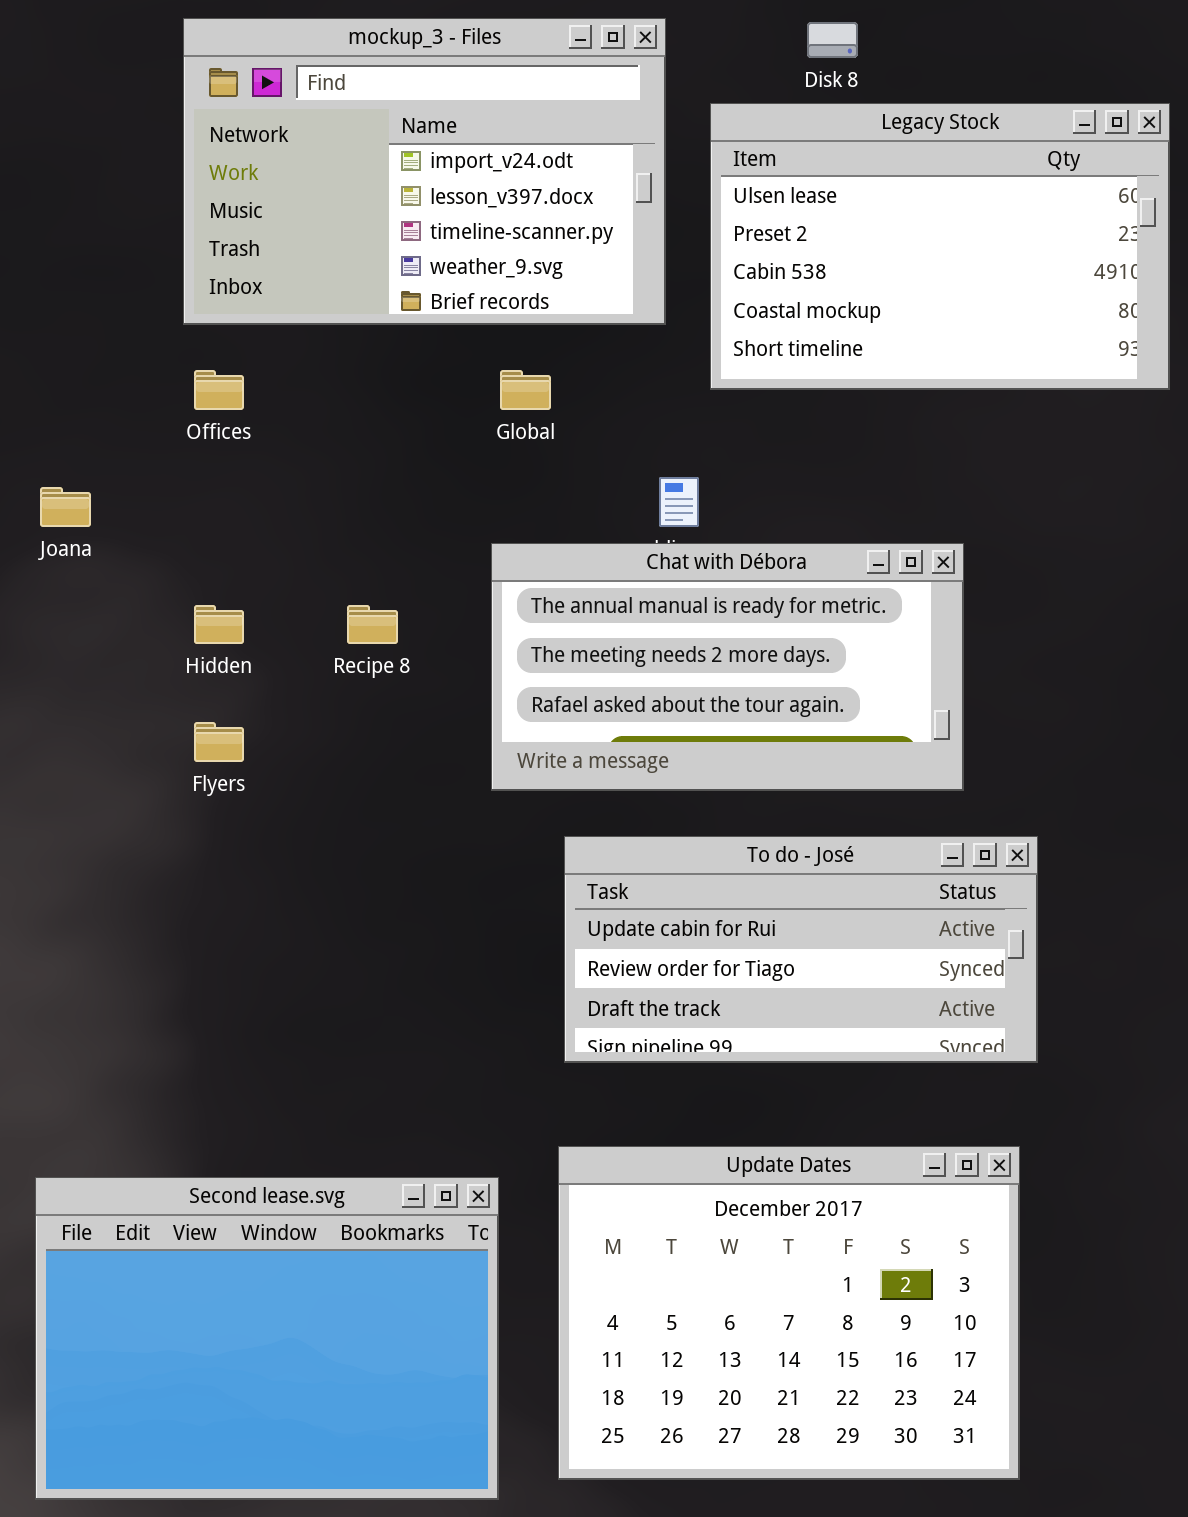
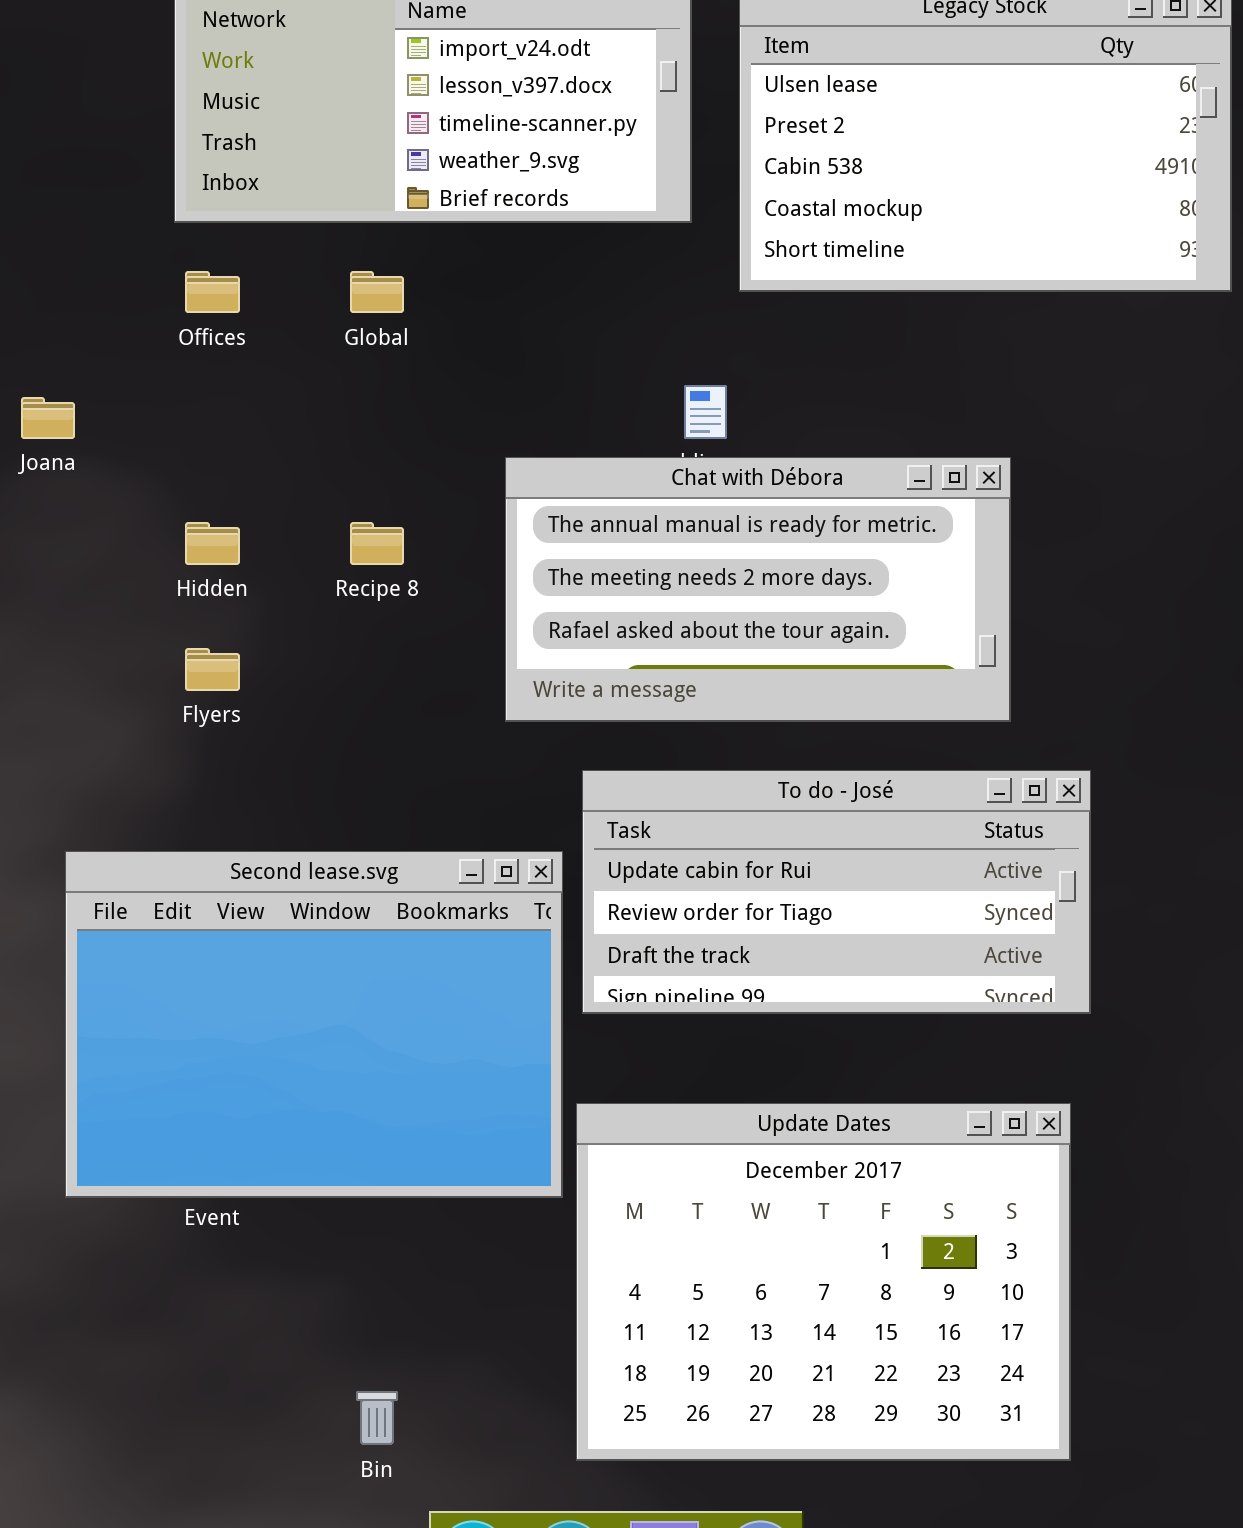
Global: [500,370,551,410] -> [350,271,404,313], moved
Second lease.svg: [35,1177,499,1500] -> [65,851,563,1198], moved

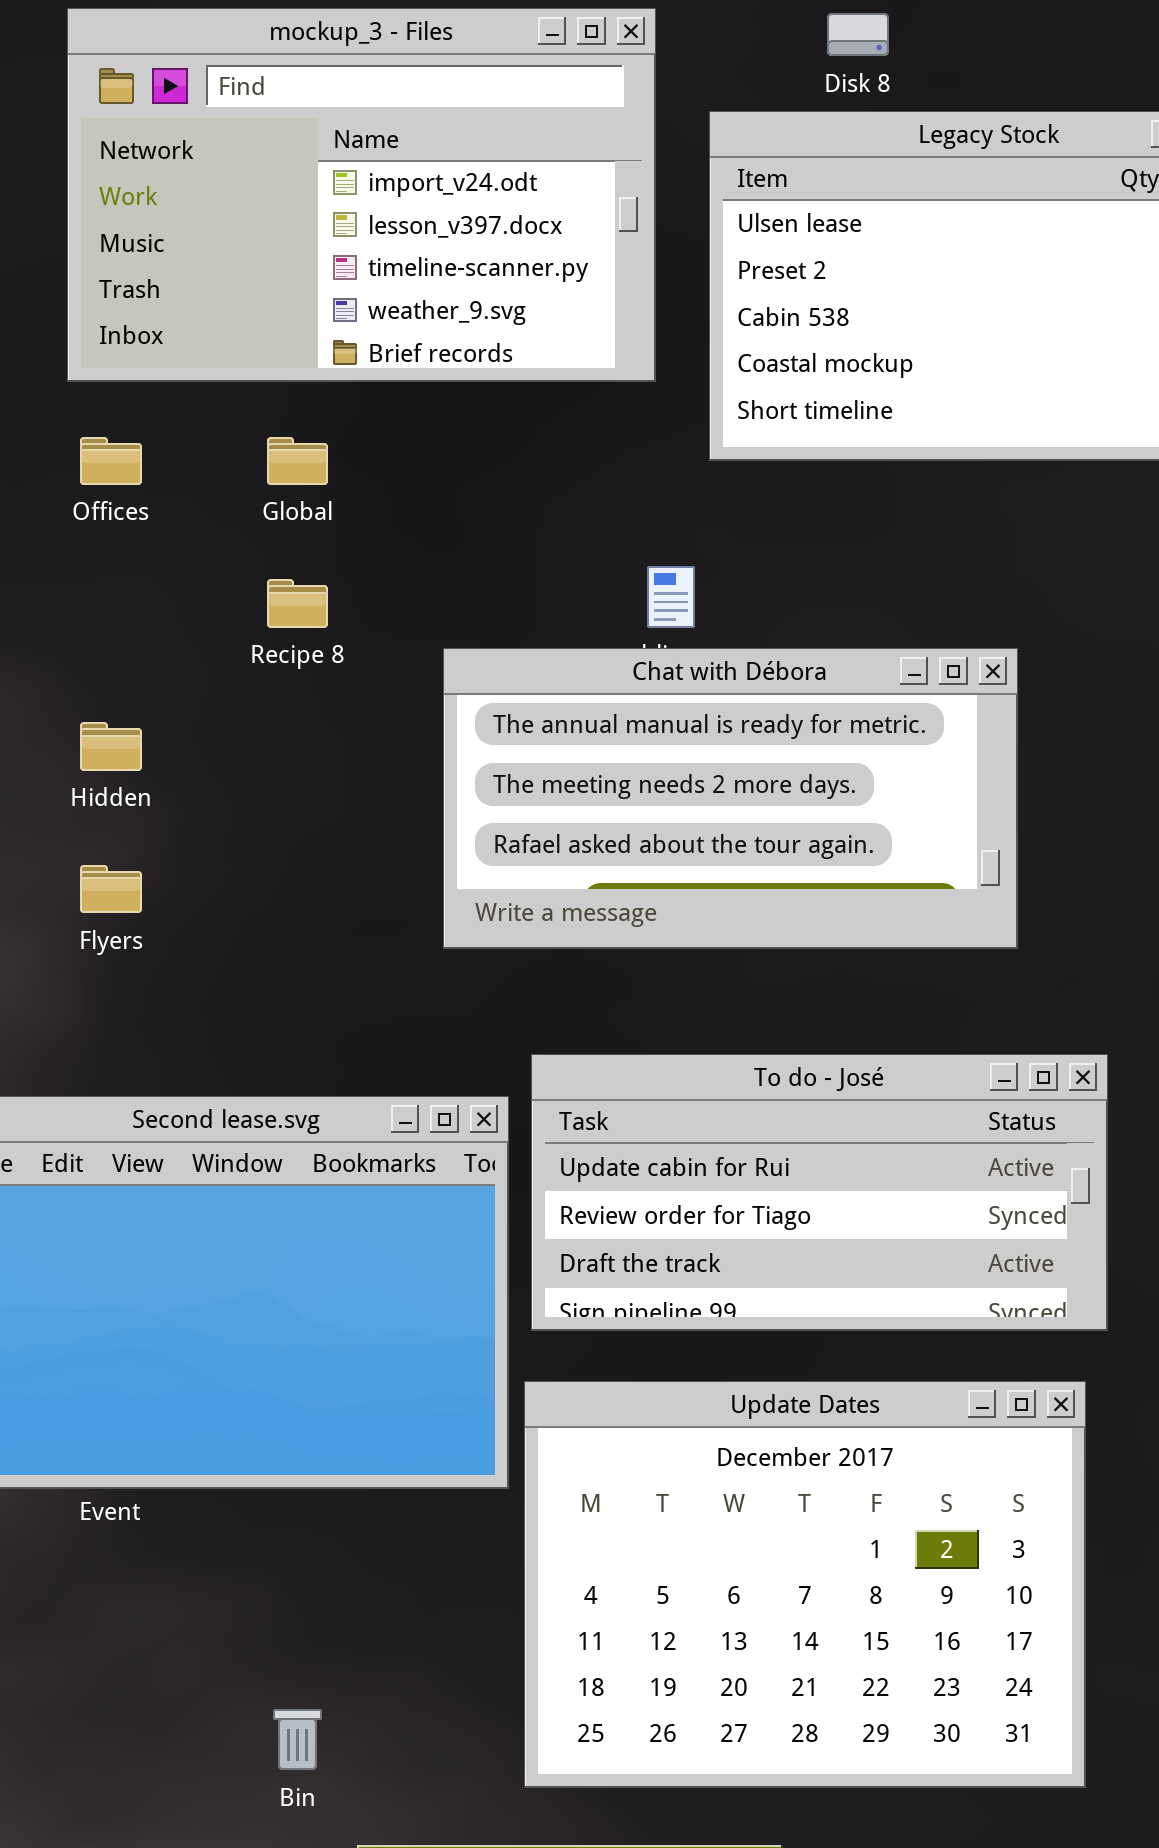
Recipe 8: [350,522,404,565] -> [267,579,328,628], moved
To do - José: [582,770,1091,1014] -> [531,1054,1108,1331], moved

